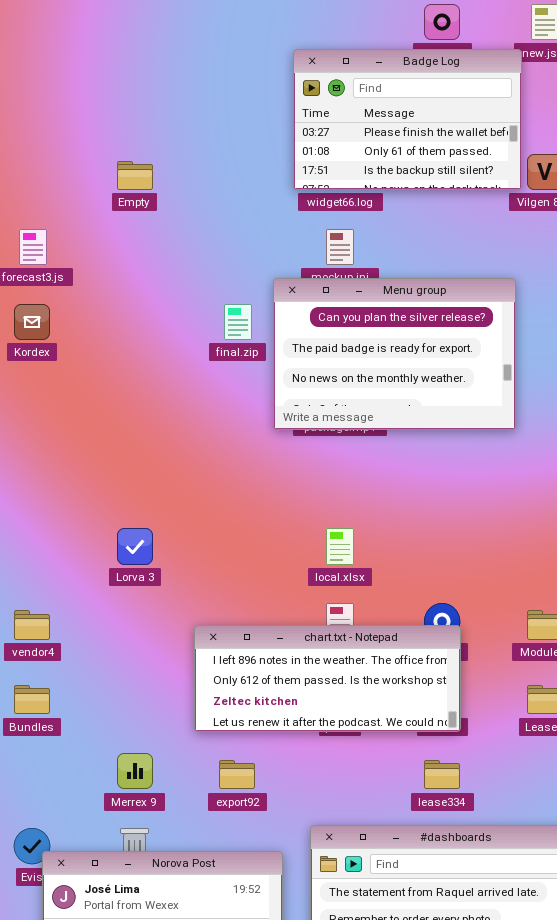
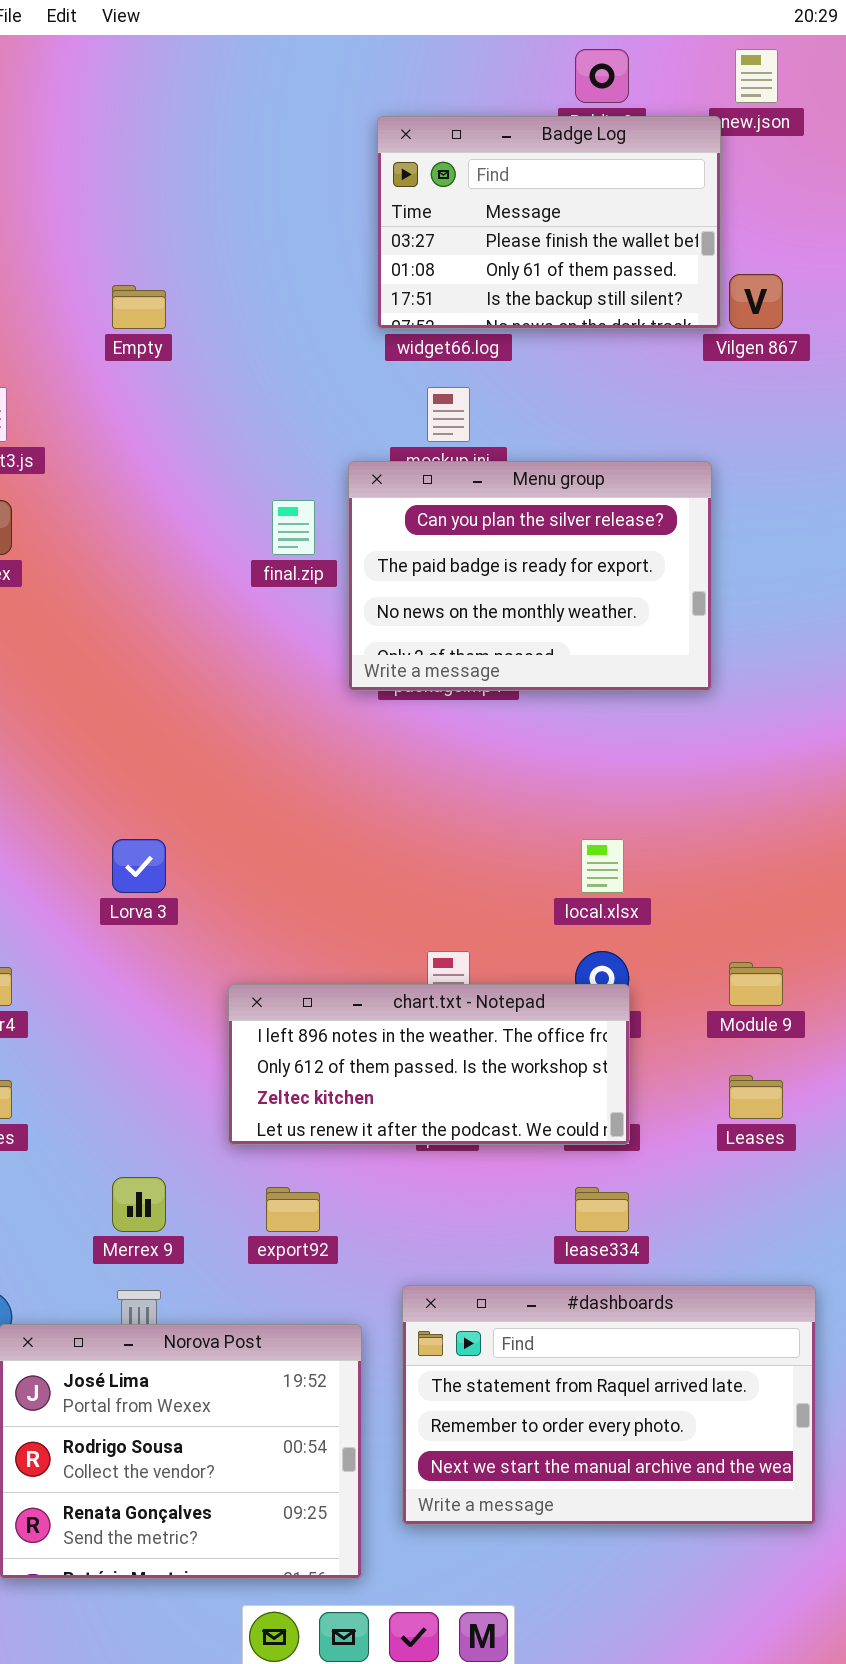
local.xlsx: [326,528,354,565] -> [581,839,624,893], moved

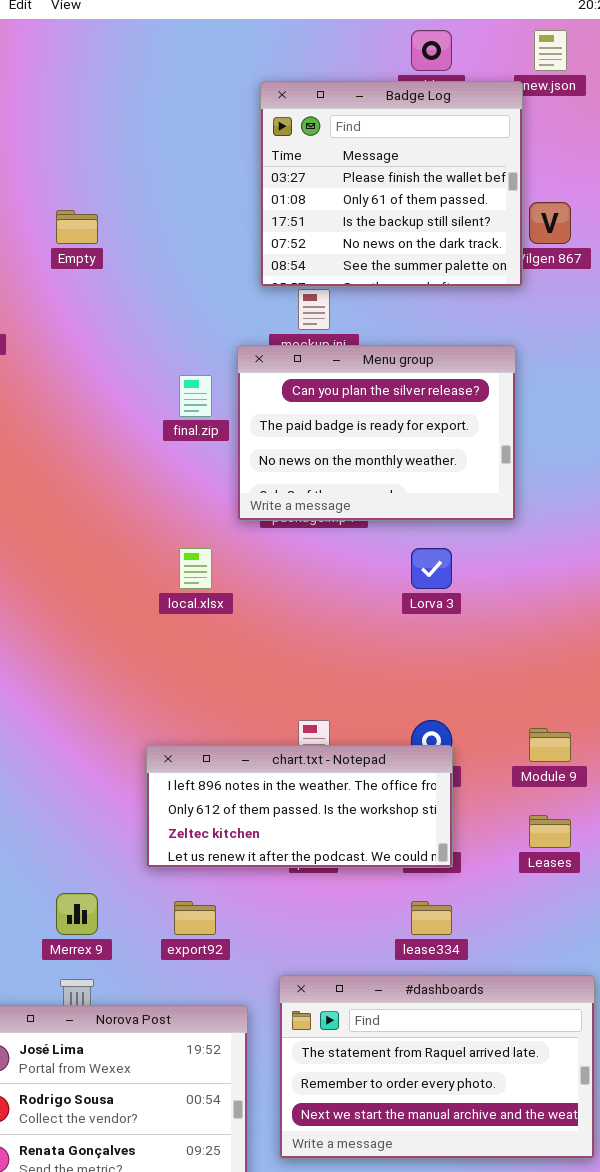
Badge Log: [377,116,721,329] -> [260,81,523,287], resized
Lorva 3: [112,839,166,893] -> [411,548,452,589], moved
local.xlsx: [581,839,624,893] -> [179,548,212,589], moved

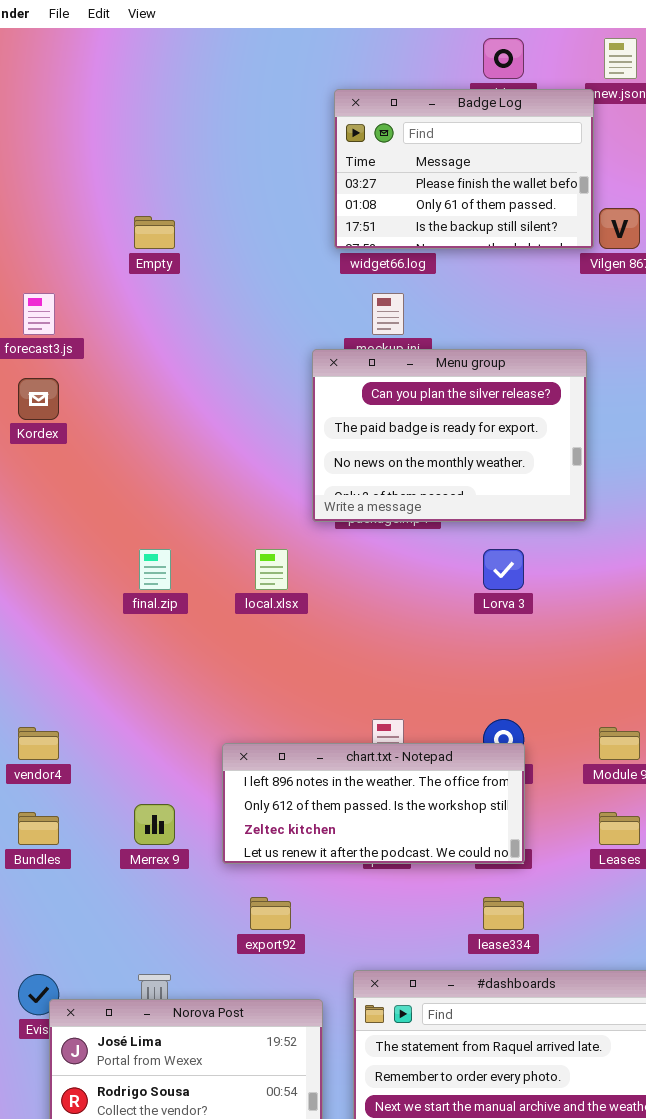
Badge Log: [260,81,523,287] -> [334,89,594,249], resized
final.zip: [179,375,212,417] -> [139,549,171,590], moved
Merrex 9: [56,893,98,935] -> [134,804,175,845], moved

